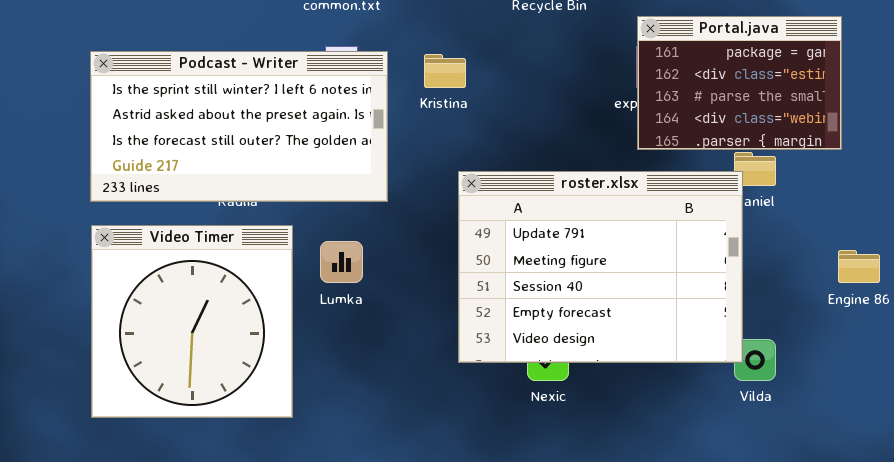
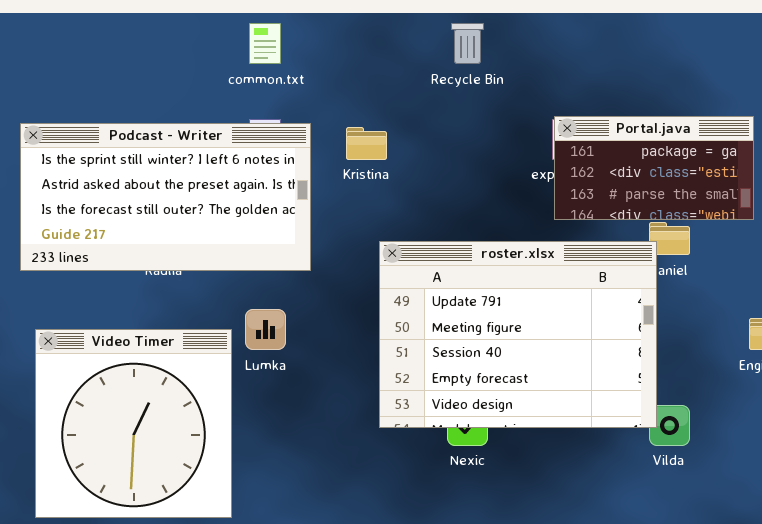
Portal.java: [637,16,842,150] -> [554,116,754,220], resized
Video Timer: [91,225,293,418] -> [35,329,232,518], moved

